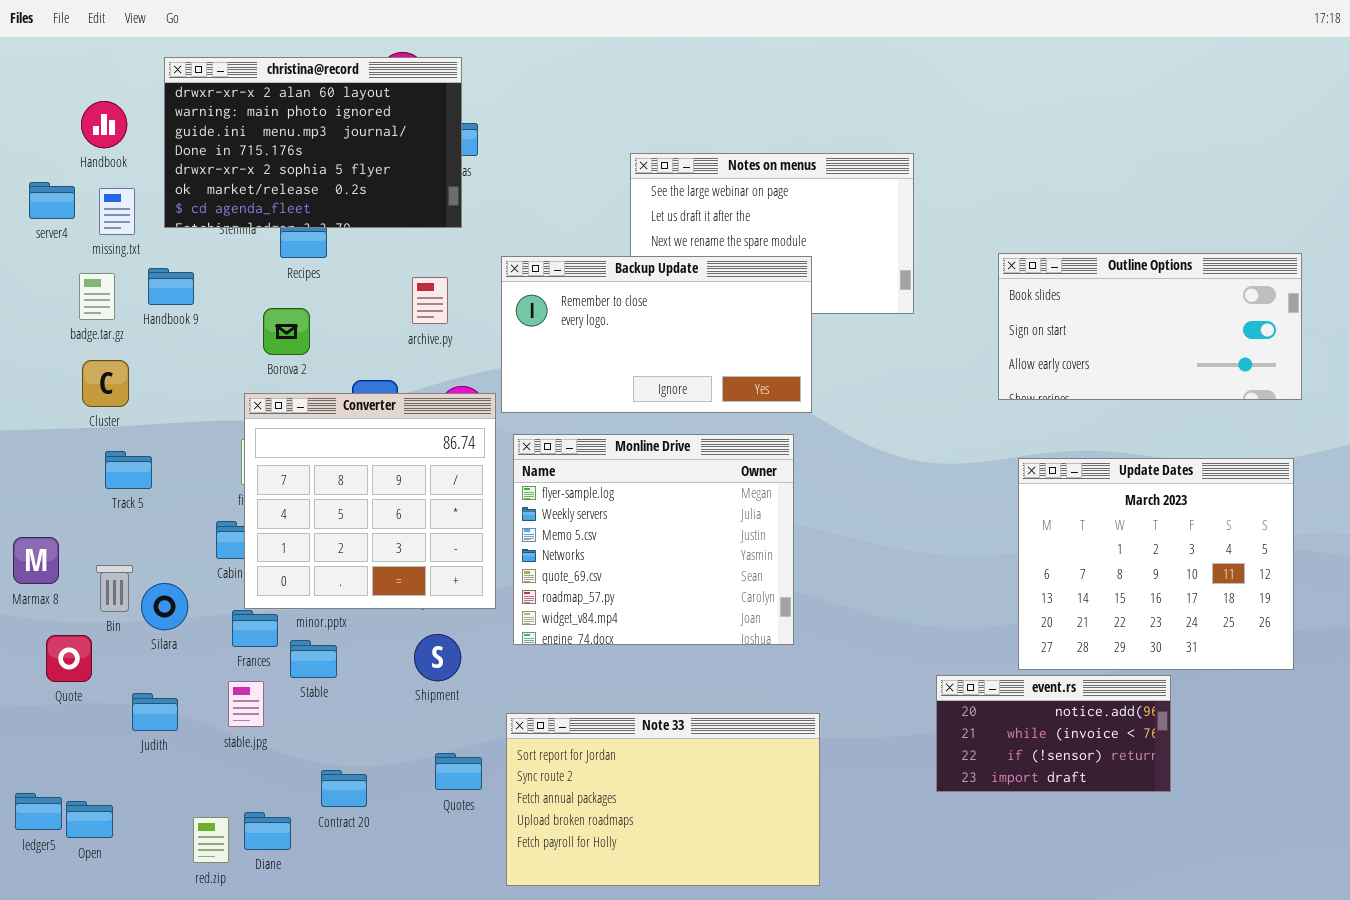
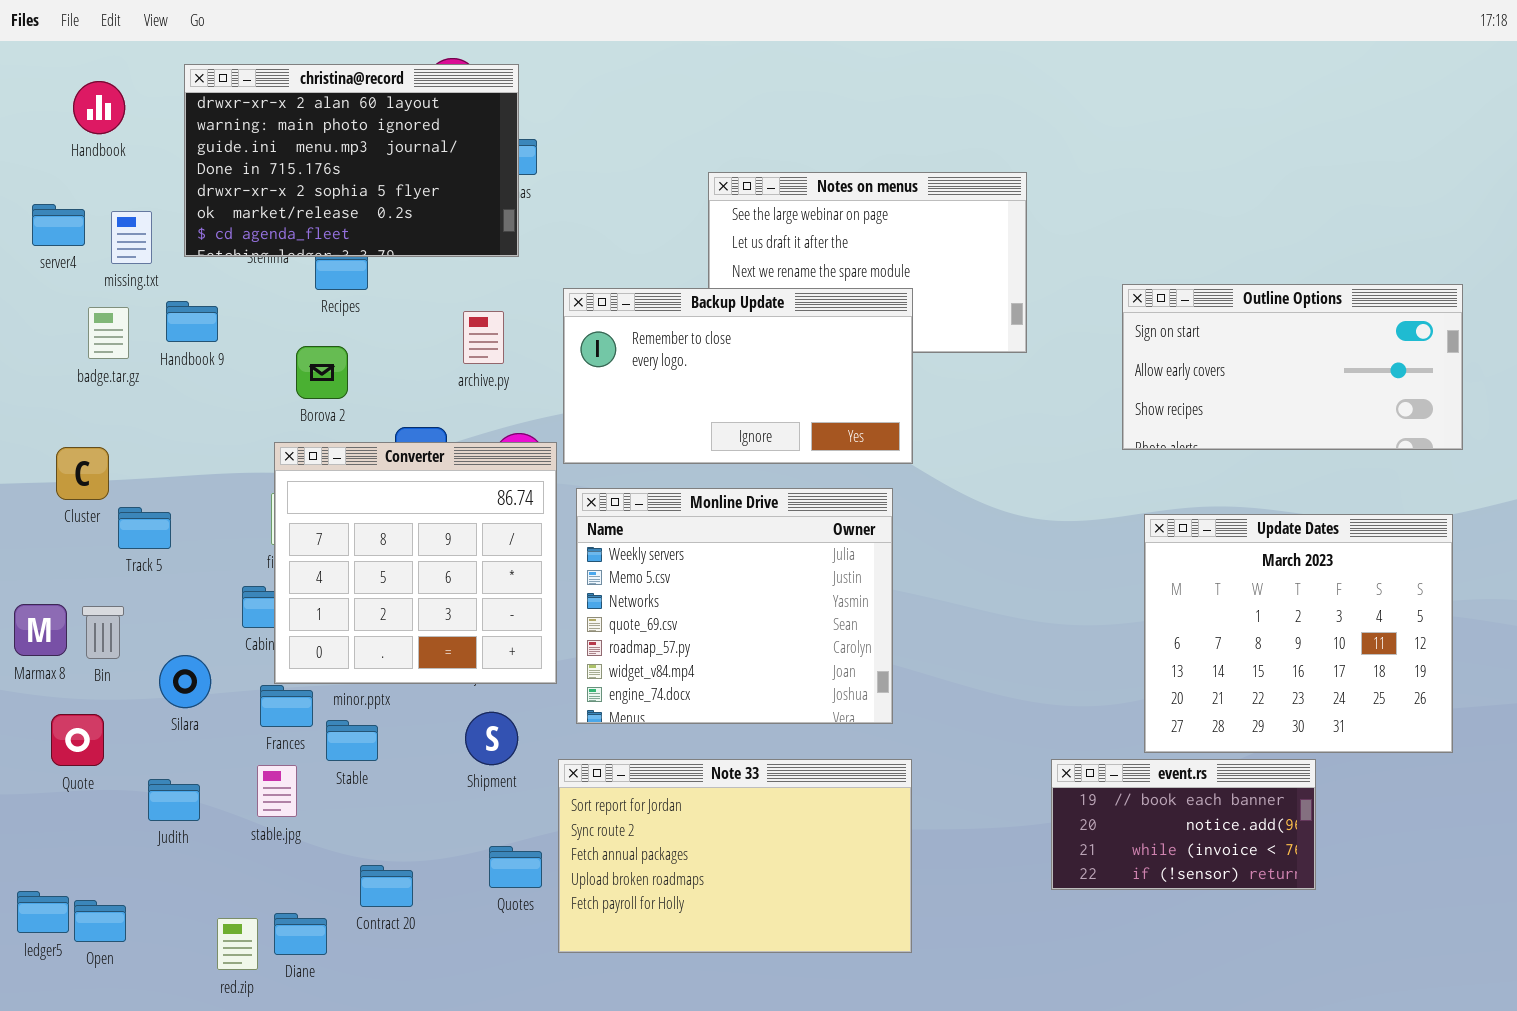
Handbook: [81,101,127,148] -> [73,81,125,134], moved
Outline Options: [998,253,1302,400] -> [1122,284,1463,450], scrolled down 1 row
Cluster: [82,360,129,407] -> [56,447,109,500], moved
Monline Drive: [513,434,794,645] -> [576,488,893,724], scrolled down 1 row
Bin: [96,565,133,612] -> [82,606,124,659], moved
event.rs: [936,675,1171,792] -> [1051,759,1316,890], scrolled up 1 row
Note 33: [506,713,820,886] -> [558,759,912,953], moved

